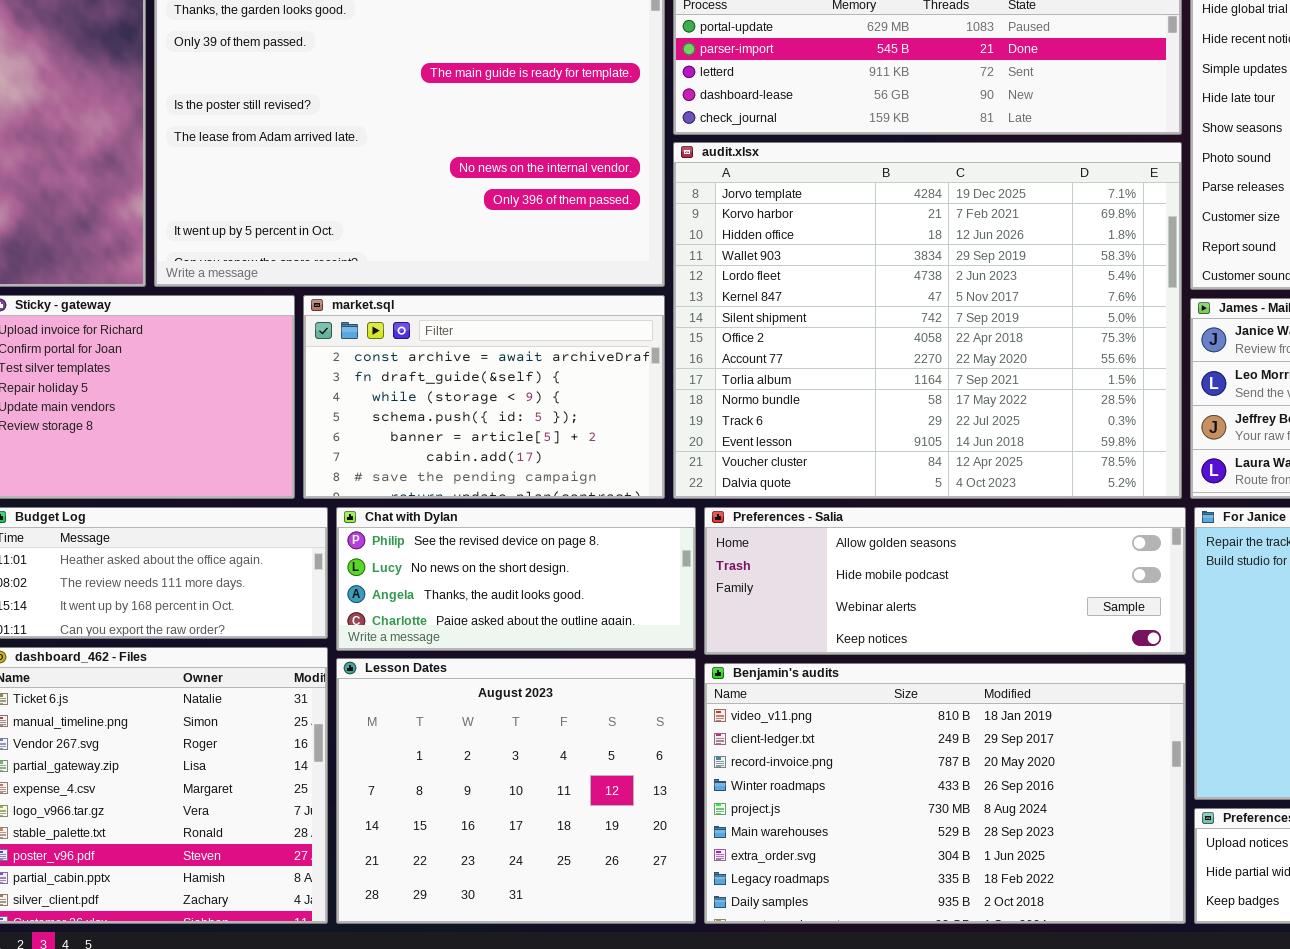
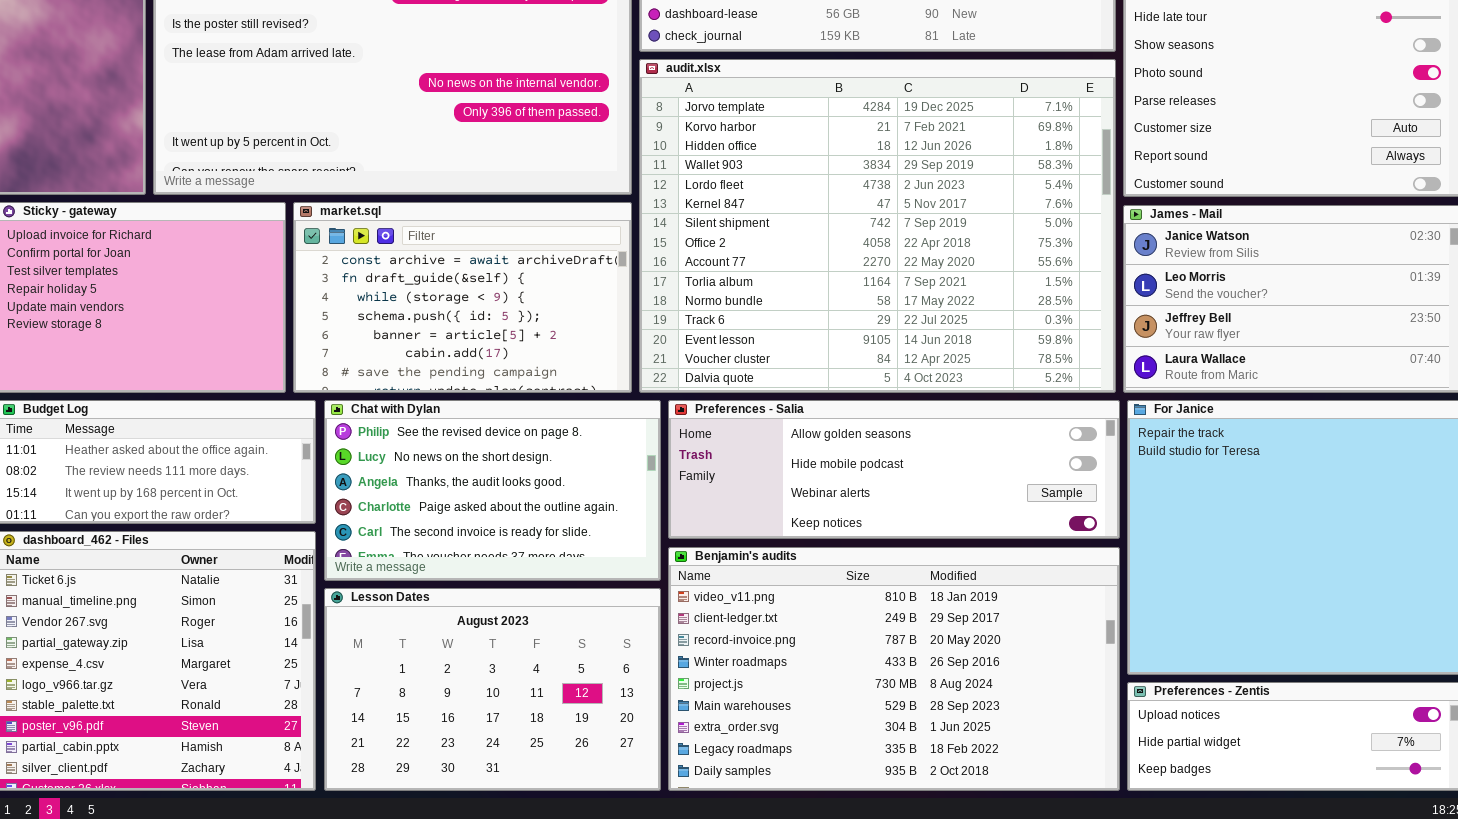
Chat with Dylan: [336,507,696,651] -> [324,400,661,581], resized
Lesson Dates: [336,658,696,924] -> [324,588,661,791], resized

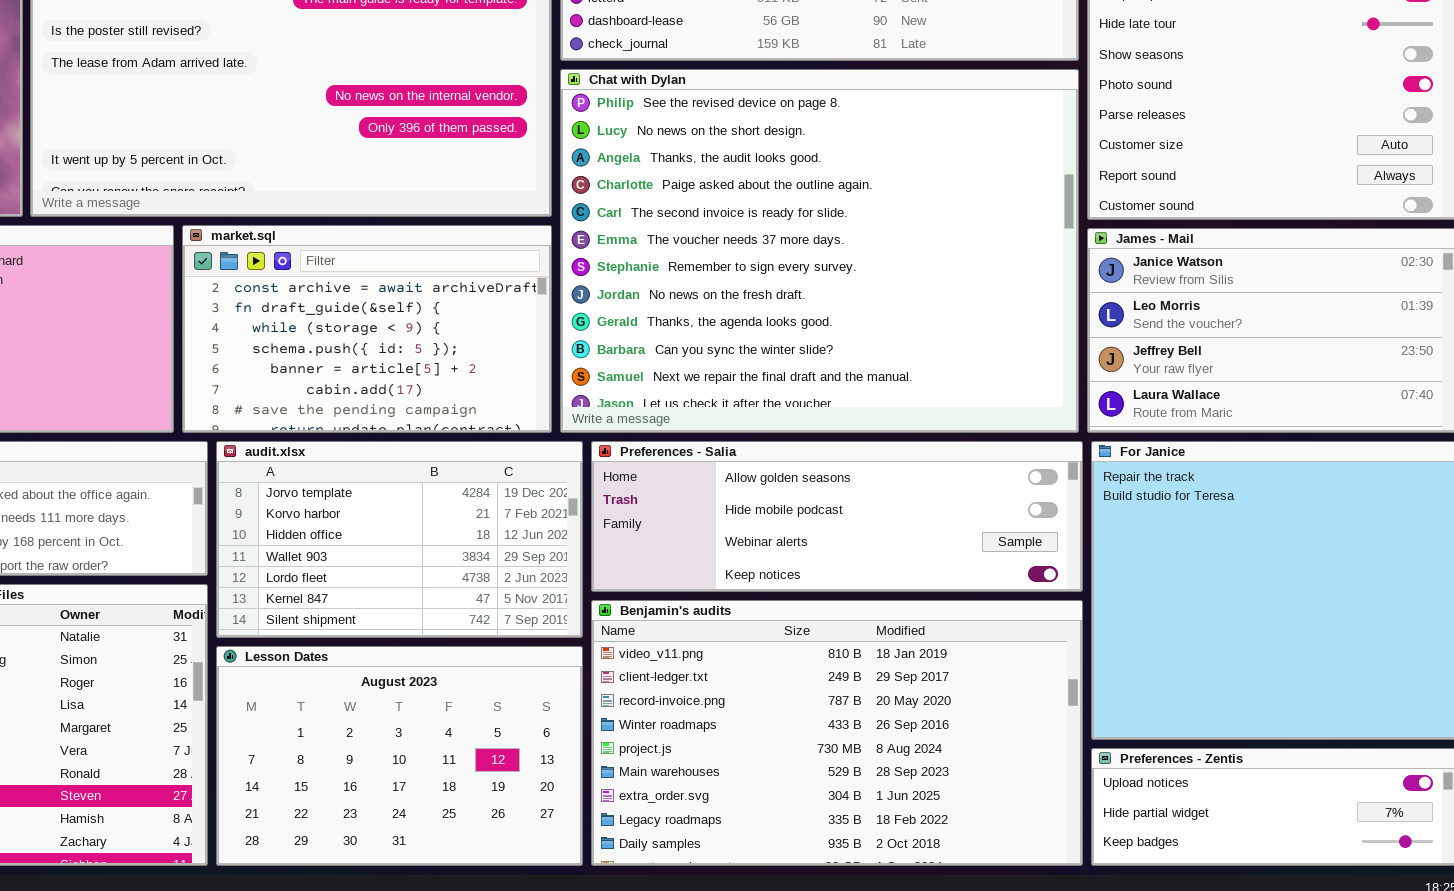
audit.xlsx: [639,59,1116,393] -> [216,441,583,638], moved, resized
Chat with Dylan: [324,400,661,581] -> [560,69,1079,433], moved, resized

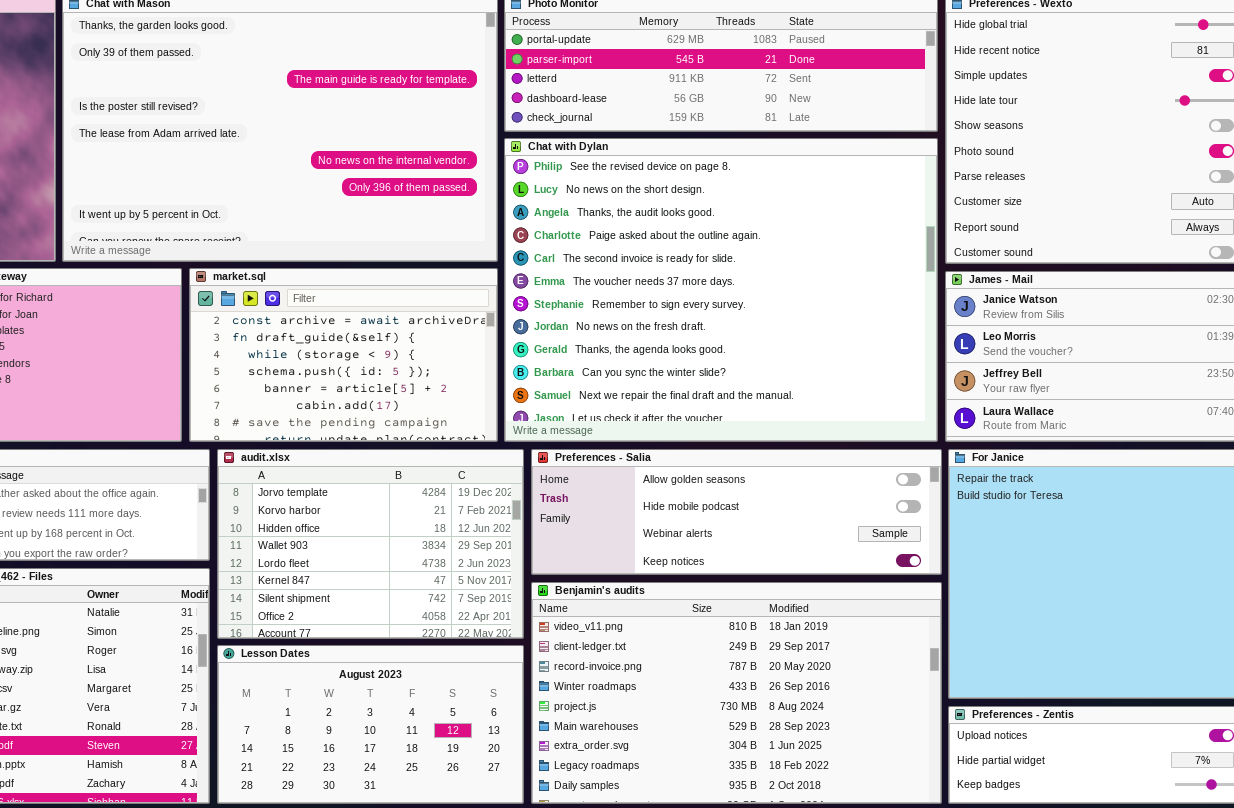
audit.xlsx: [216,441,583,638] -> [217,449,524,639], resized
Lesson Dates: [216,646,583,866] -> [217,645,524,804], resized

